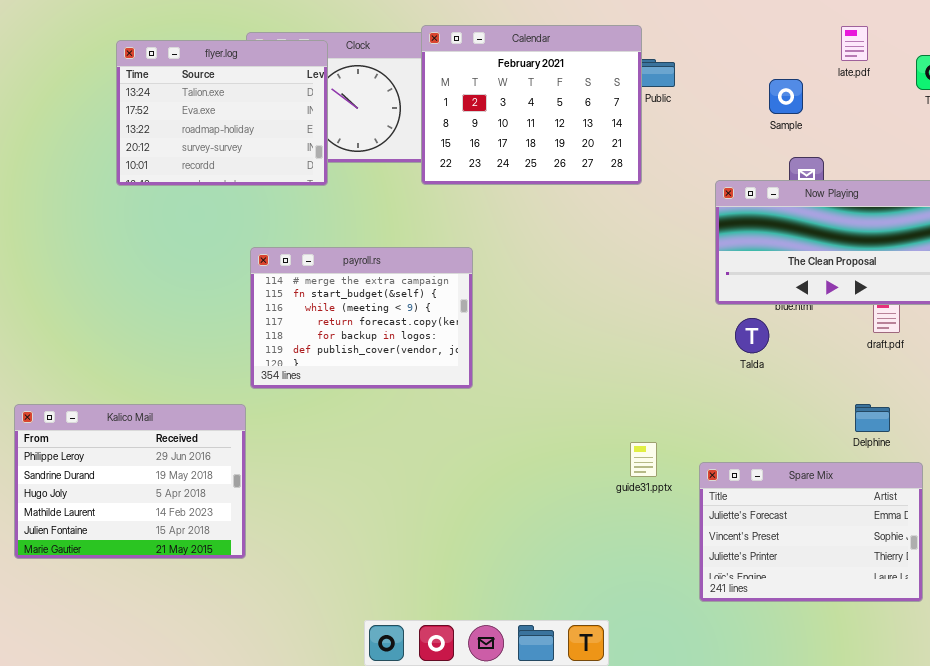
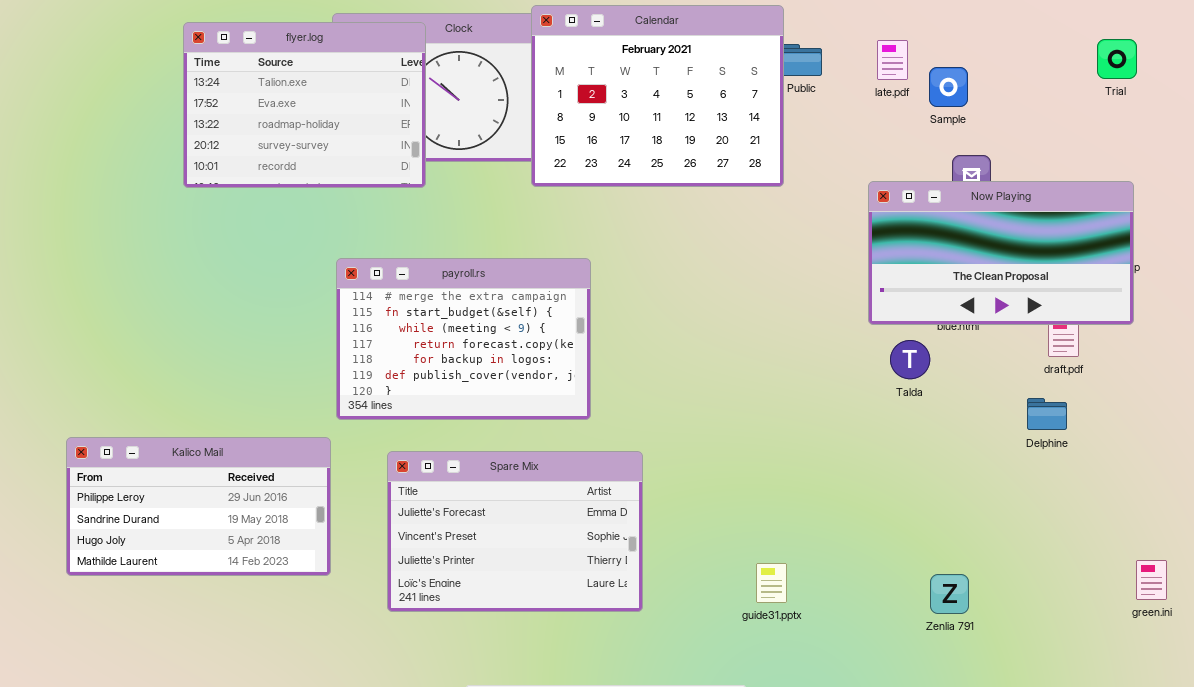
late.pdf: [841,26,868,61] -> [877,40,908,80], moved
Kalico Mail: [14,404,246,559] -> [66,437,331,576], resized
Delphine: [855,404,890,432] -> [1027,398,1067,430], moved
guide31.pptx: [630,442,657,477] -> [756,563,787,603], moved
Spare Mix: [699,462,923,602] -> [387,451,643,612], moved

